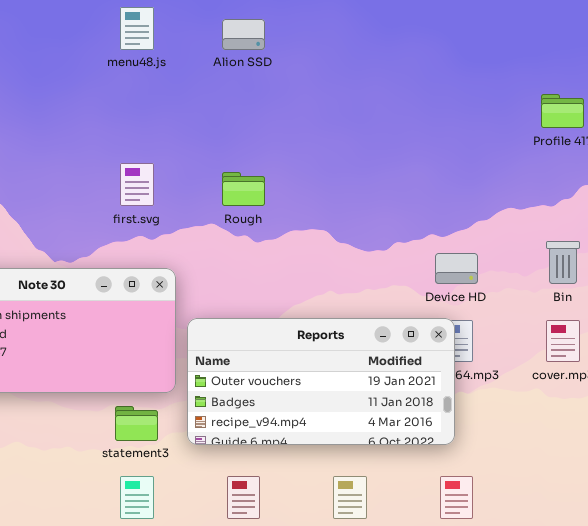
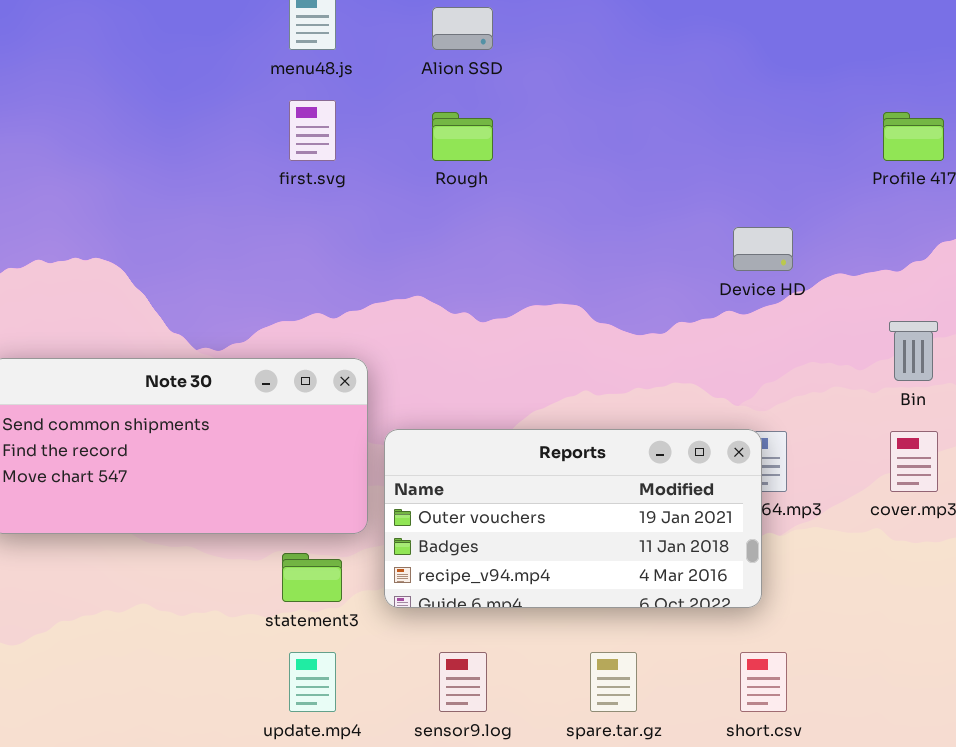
first.svg: [120,163,154,206] -> [289,100,336,161], moved
Rough: [222,172,265,206] -> [432,112,493,161], moved
Device HD: [435,253,478,284] -> [733,227,793,271], moved

